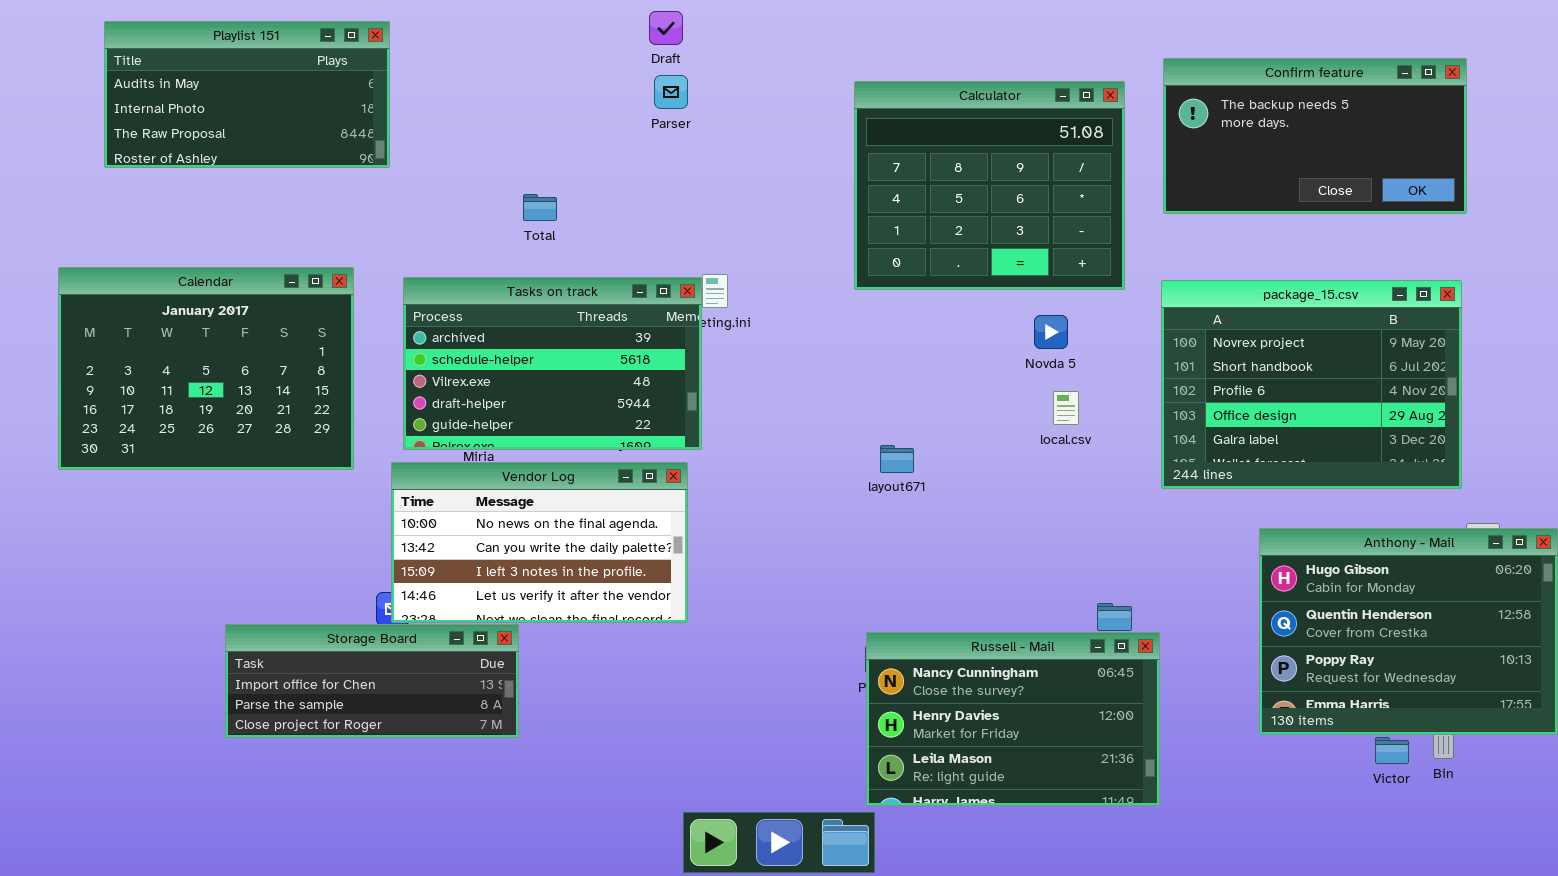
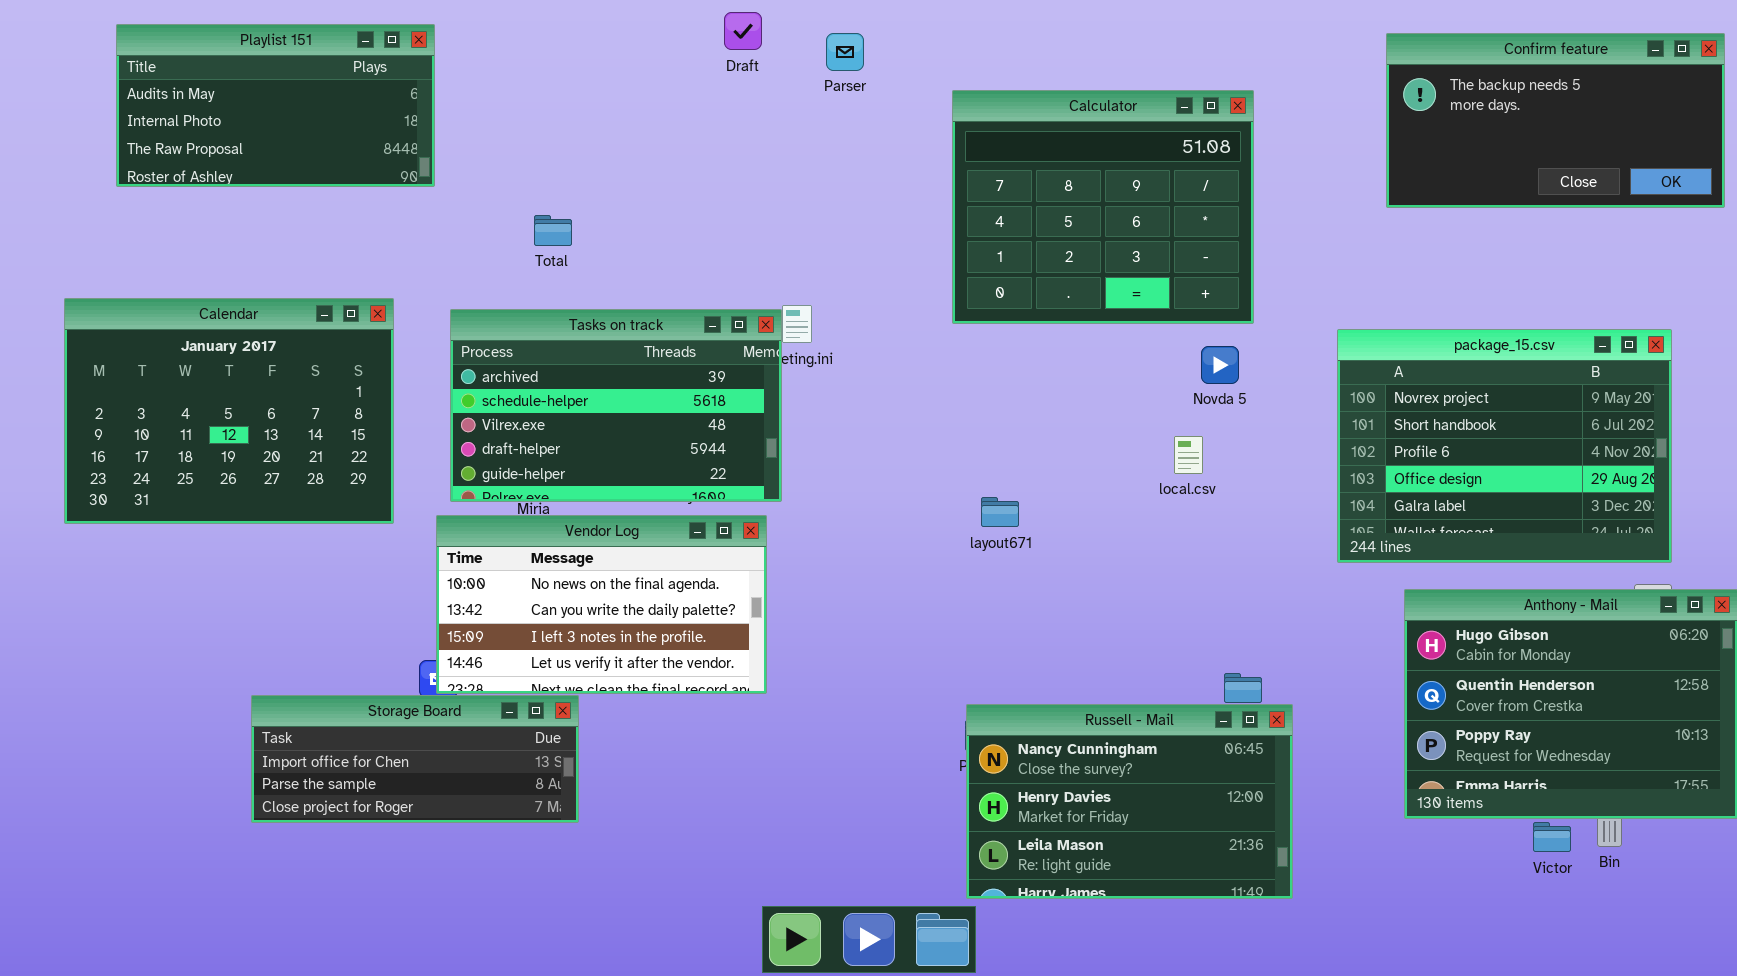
Confirm feature: [1163,58,1467,214] -> [1386,33,1725,208], moved
Parser: [654,75,688,109] -> [826,33,864,71], moved
Total: [523,194,557,221] -> [534,215,572,246], moved
package_15.csv: [1161,280,1462,489] -> [1337,329,1672,563], moved
Novda 5: [1034,315,1068,349] -> [1201,346,1239,384], moved

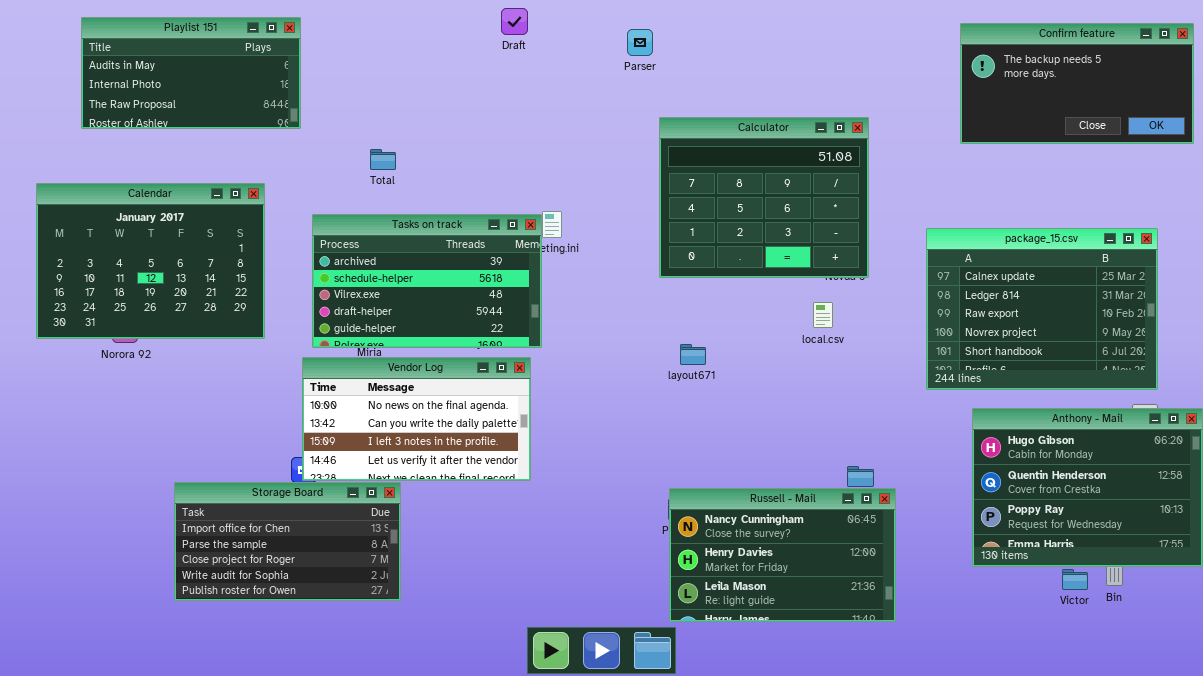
Parser: [826,33,864,71] -> [627,29,653,56], moved
Calculator: [952,90,1254,324] -> [659,117,869,278], moved
Calendar: [64,298,394,524] -> [36,183,265,339], moved
package_15.csv: [1337,329,1672,563] -> [926,228,1158,390], scrolled up 3 rows
Storage Board: [251,695,579,823] -> [174,482,401,601], resized

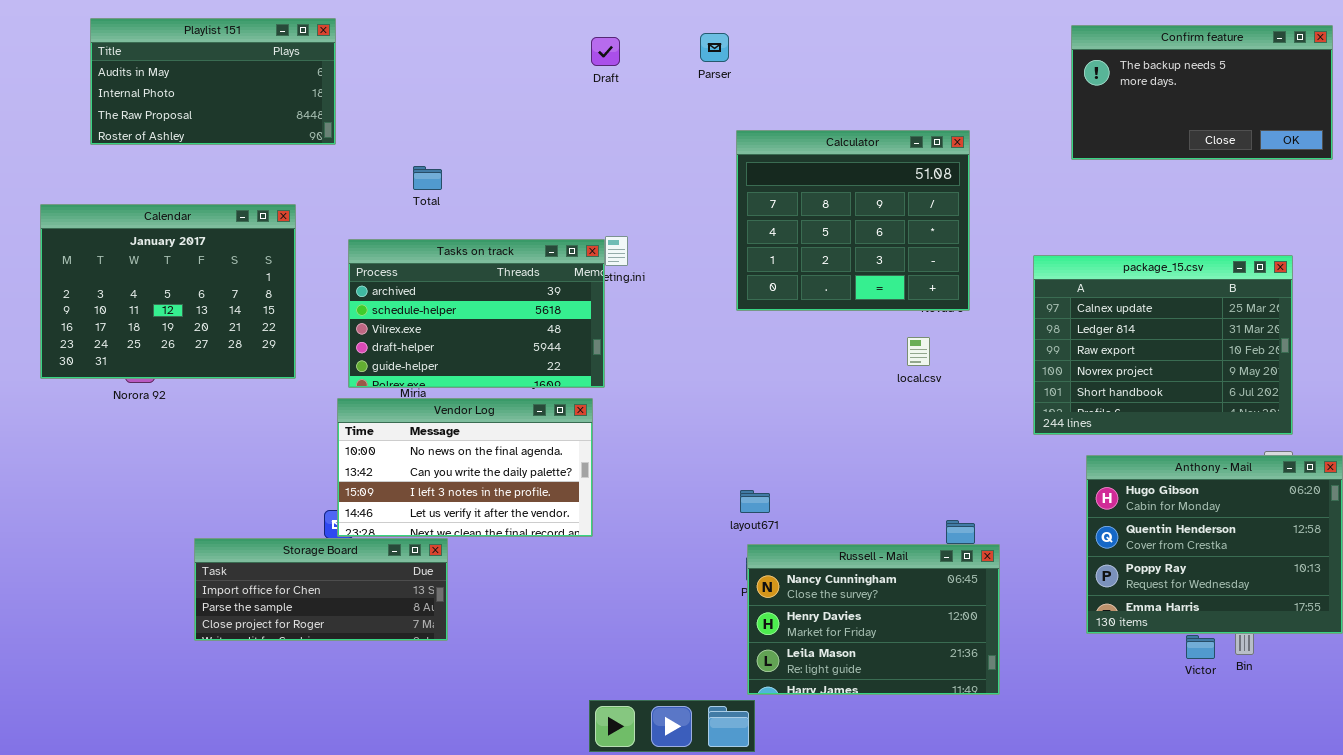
Draft: [501,8,528,35] -> [591,37,620,66], moved
layout671: [680,344,706,365] -> [740,490,770,513], moved
Storage Board: [174,482,401,601] -> [194,538,448,641], resized

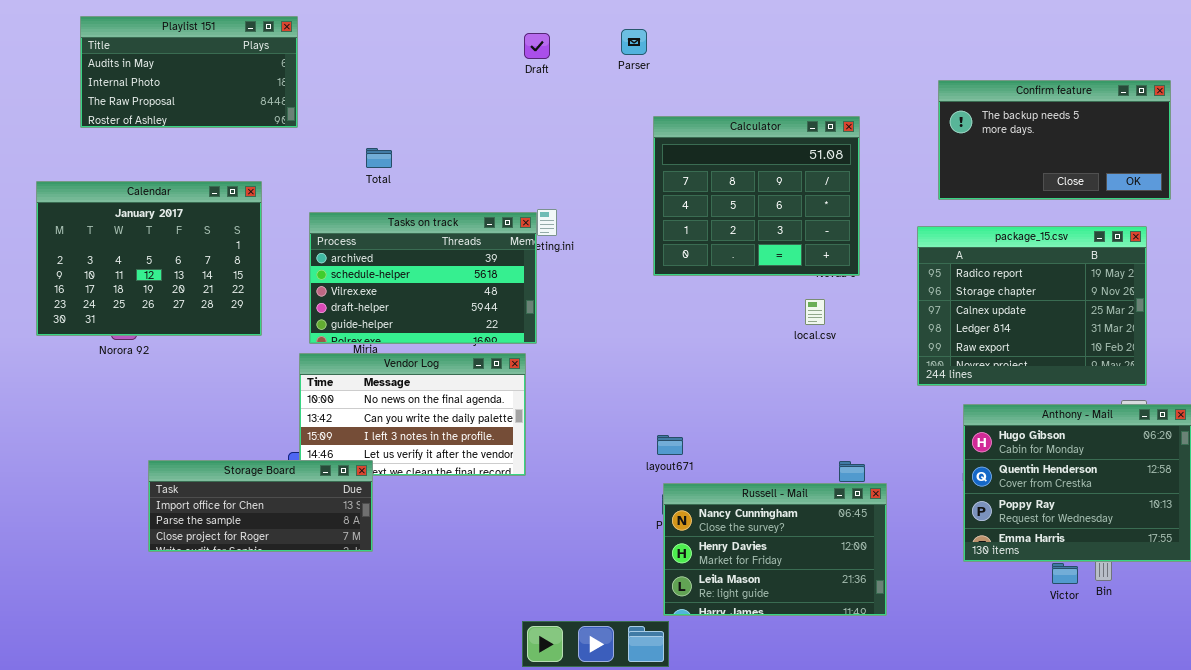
Confirm feature: [1071,25,1333,160] -> [938,80,1171,200], moved
package_15.csv: [1033,255,1293,435] -> [917,226,1147,386], scrolled up 2 rows
Storage Board: [194,538,448,641] -> [148,460,373,552], moved

